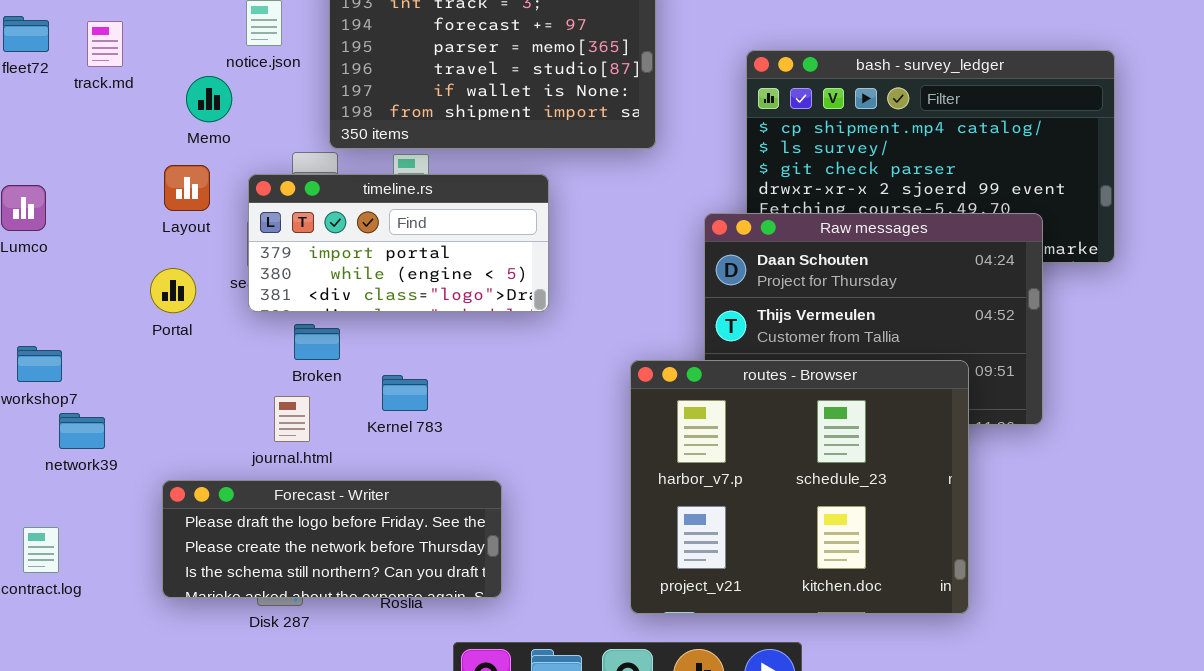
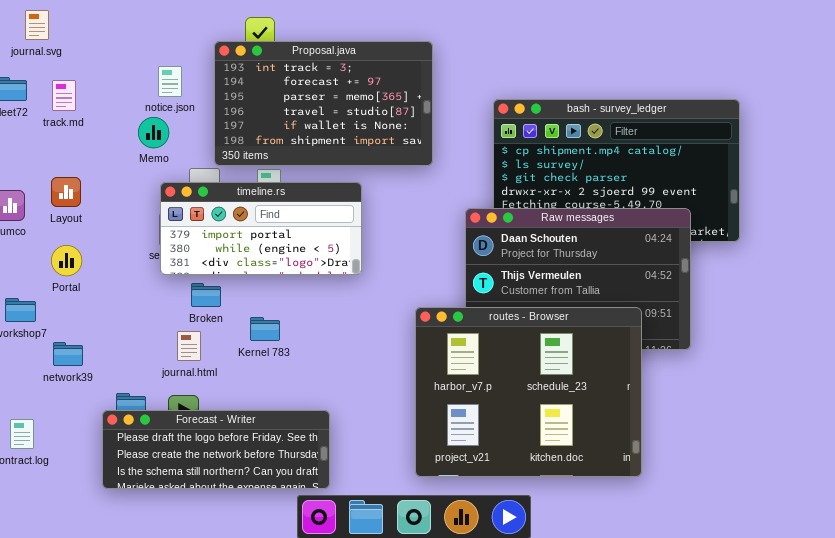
Memo: [186,76,232,122] -> [138,117,169,148], moved
Layout: [164,165,210,211] -> [51,177,81,207], moved
Portal: [150,268,196,313] -> [51,245,82,276], moved
network39: [59,413,105,449] -> [53,342,83,366], moved
Forecast - Writer: [162,480,502,598] -> [102,410,330,489], moved

